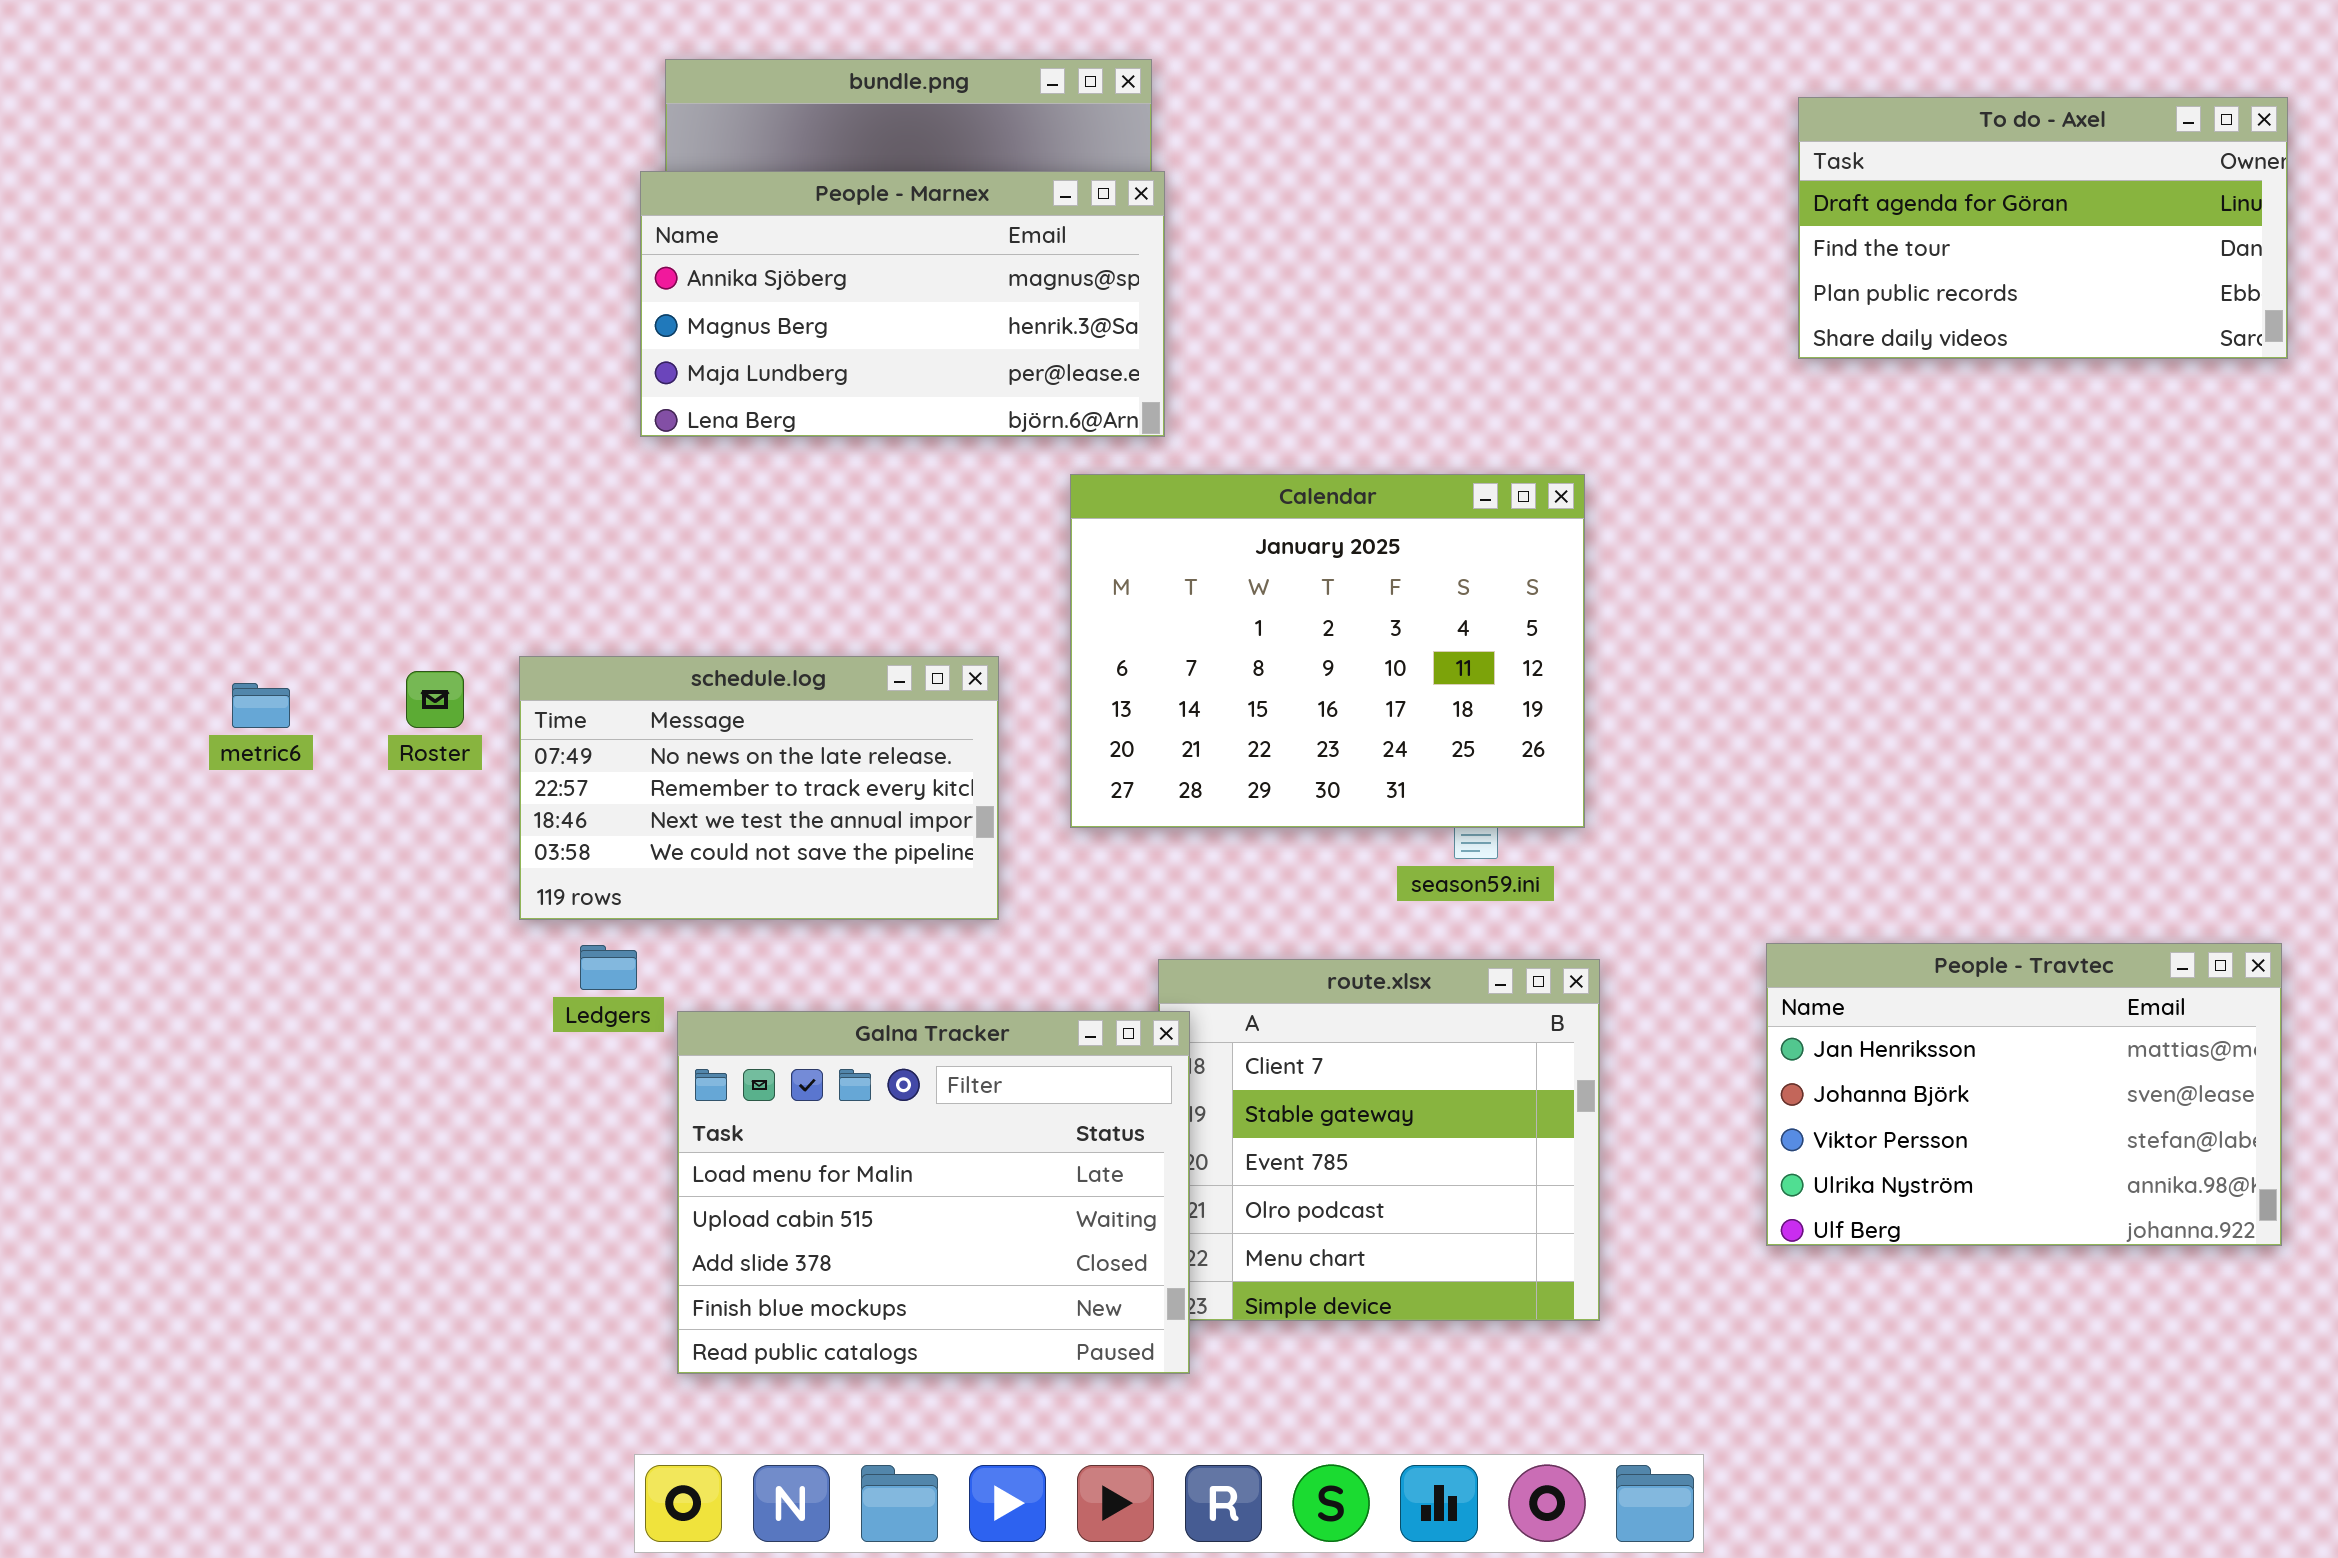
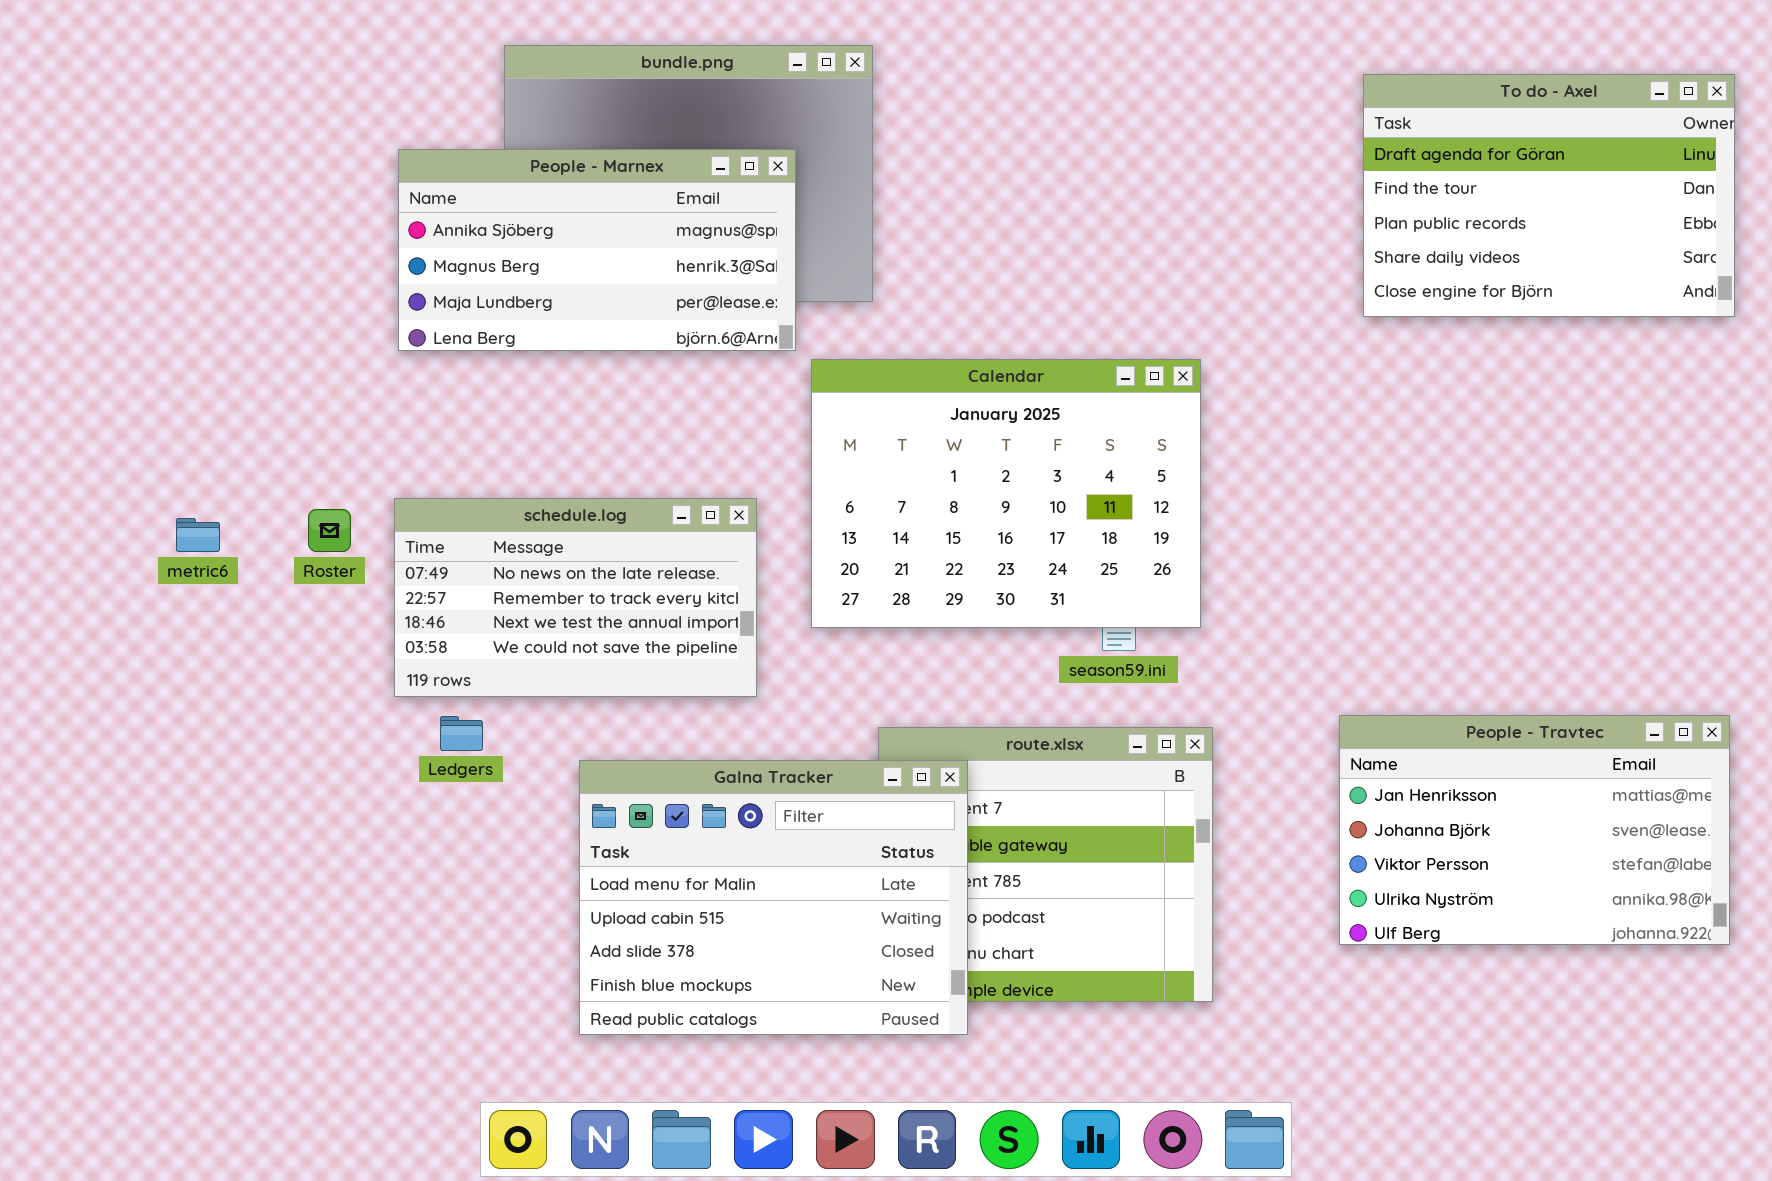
To do - Axel: [1798,97,2288,359] -> [1363,74,1735,317], resized
People - Marnex: [640,171,1165,437] -> [398,149,796,351], moved
Galna Tracker: [677,1011,1190,1374] -> [579,760,968,1035], moved

